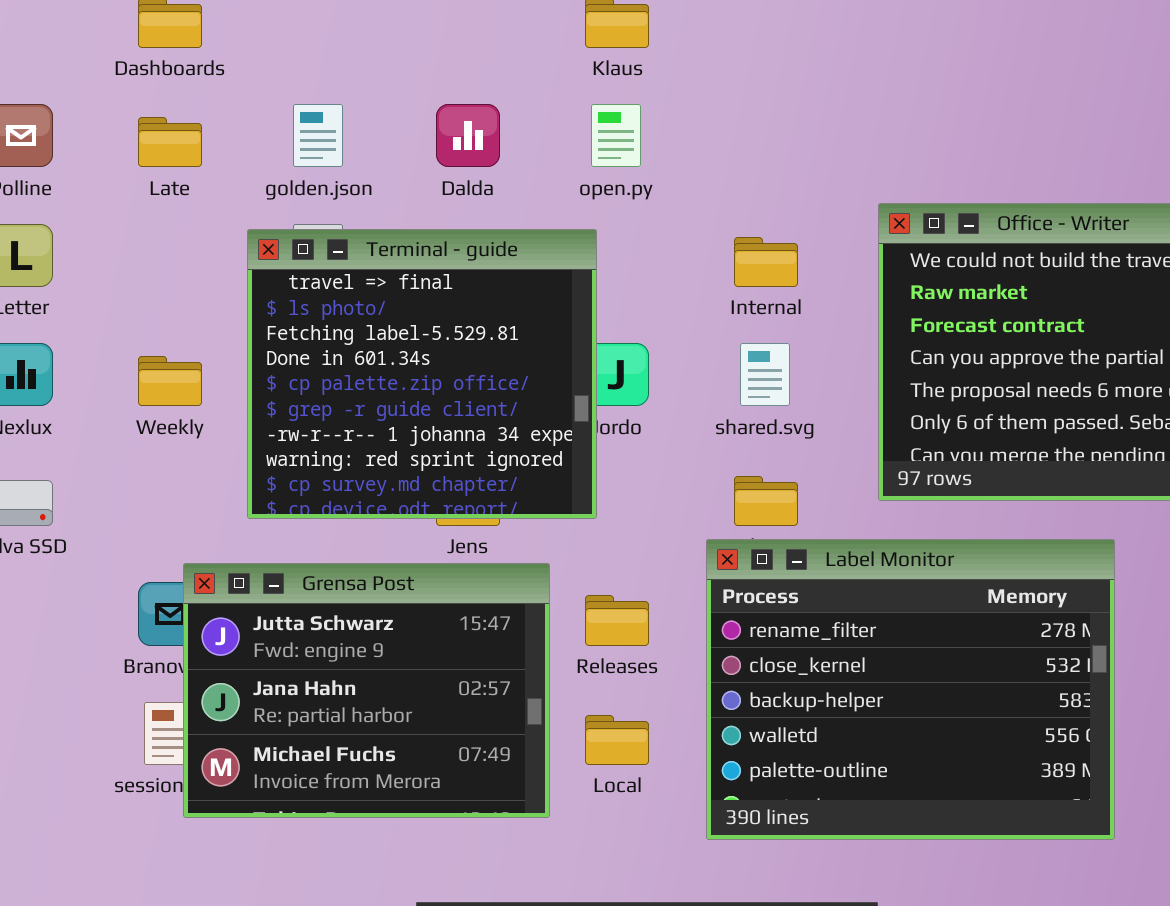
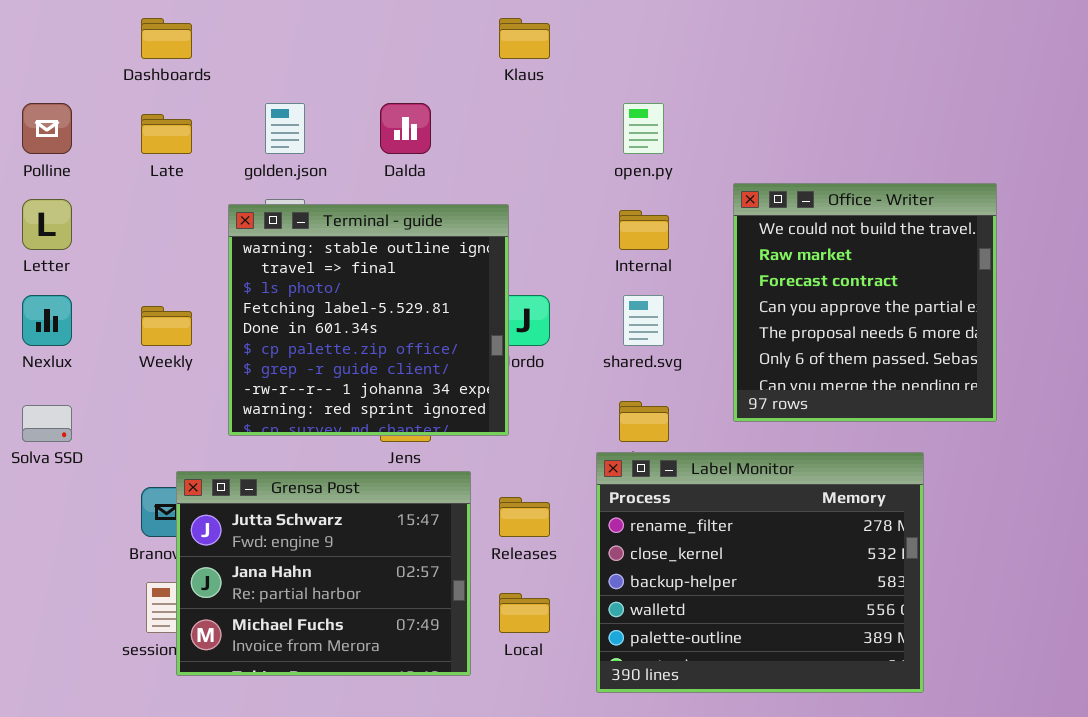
open.py: [591,104,641,167] -> [623,103,664,154], moved
Terminal - guide: [247,229,597,519] -> [228,204,509,436], scrolled up 1 row

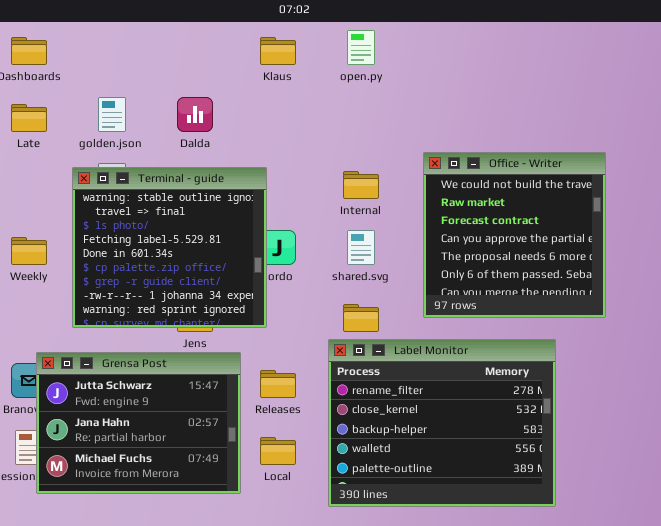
open.py: [623,103,664,154] -> [347,30,375,65], moved

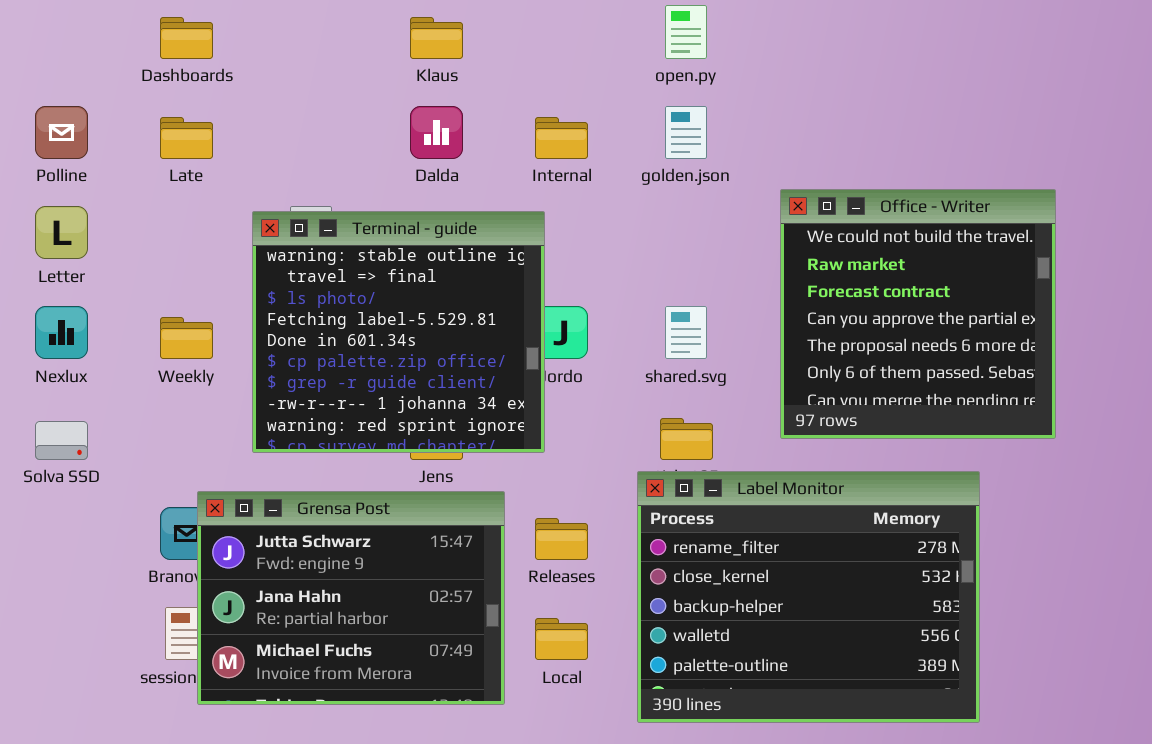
Klaus: [260,37,296,65] -> [410,17,463,59], moved
golden.json: [98,97,126,132] -> [665,106,707,159], moved
Internal: [343,171,379,199] -> [535,117,588,159], moved

